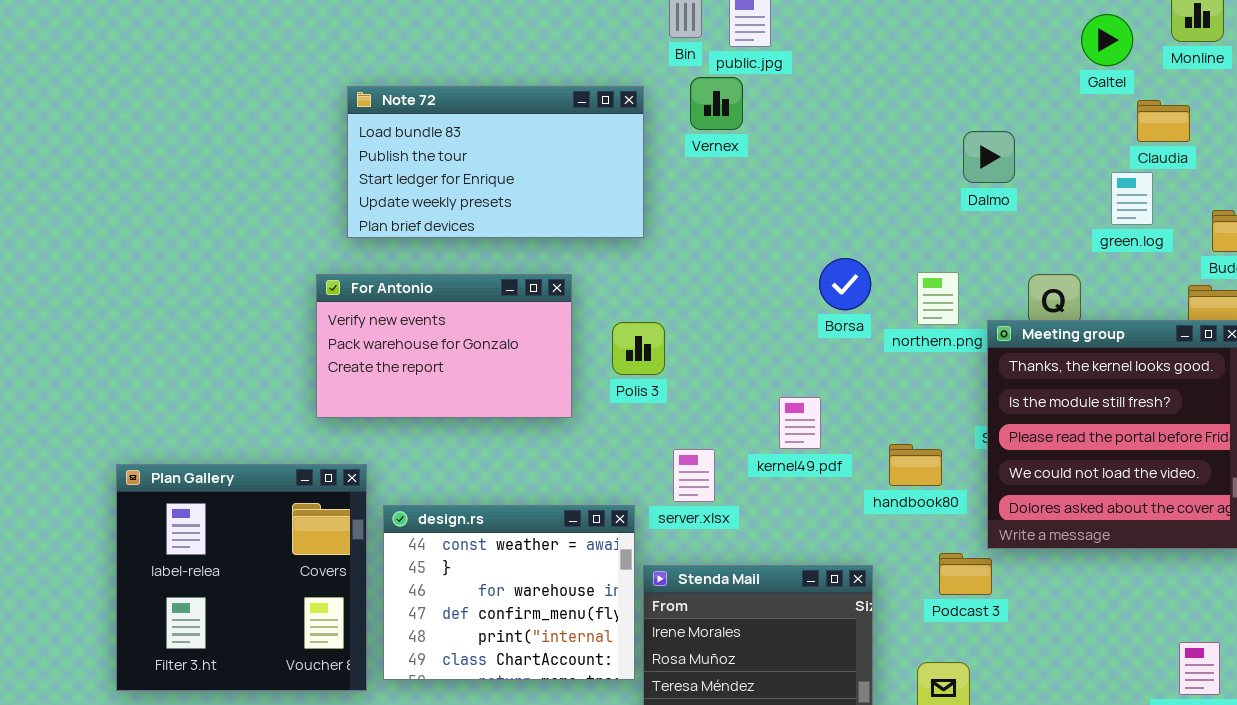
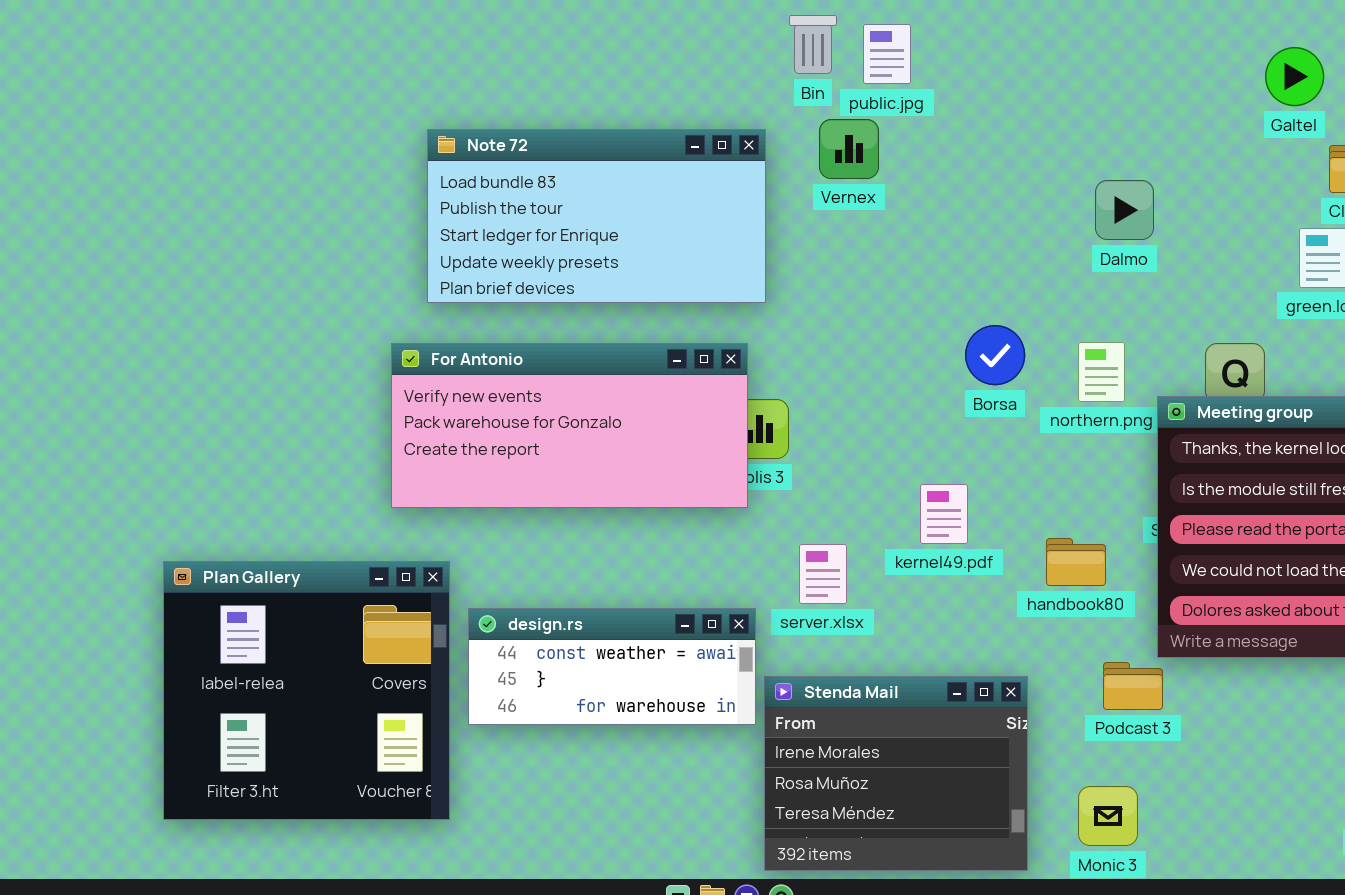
Dalmo: [963,131,1015,183] -> [1095,180,1154,240], moved
For Antonio: [316,274,572,418] -> [391,343,748,508], resized
design.rs: [383,505,635,680] -> [468,608,756,725], resized

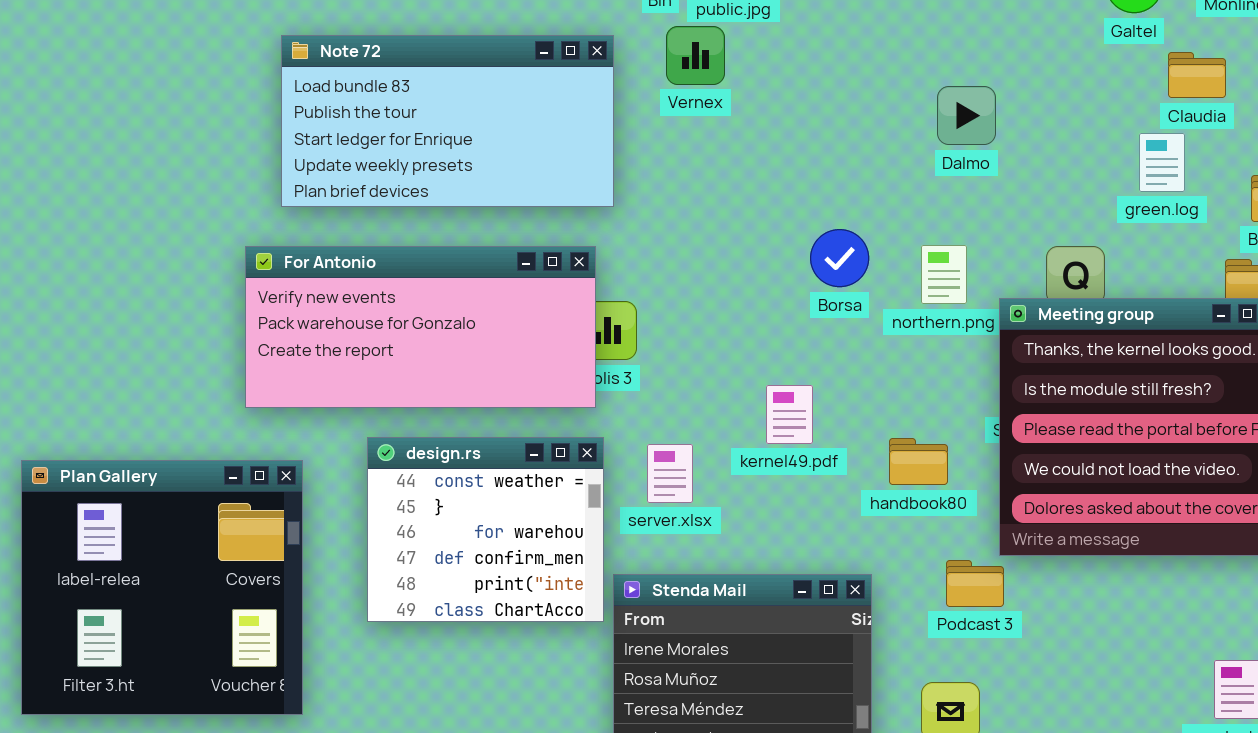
design.rs: [468,608,756,725] -> [367,437,604,622], resized

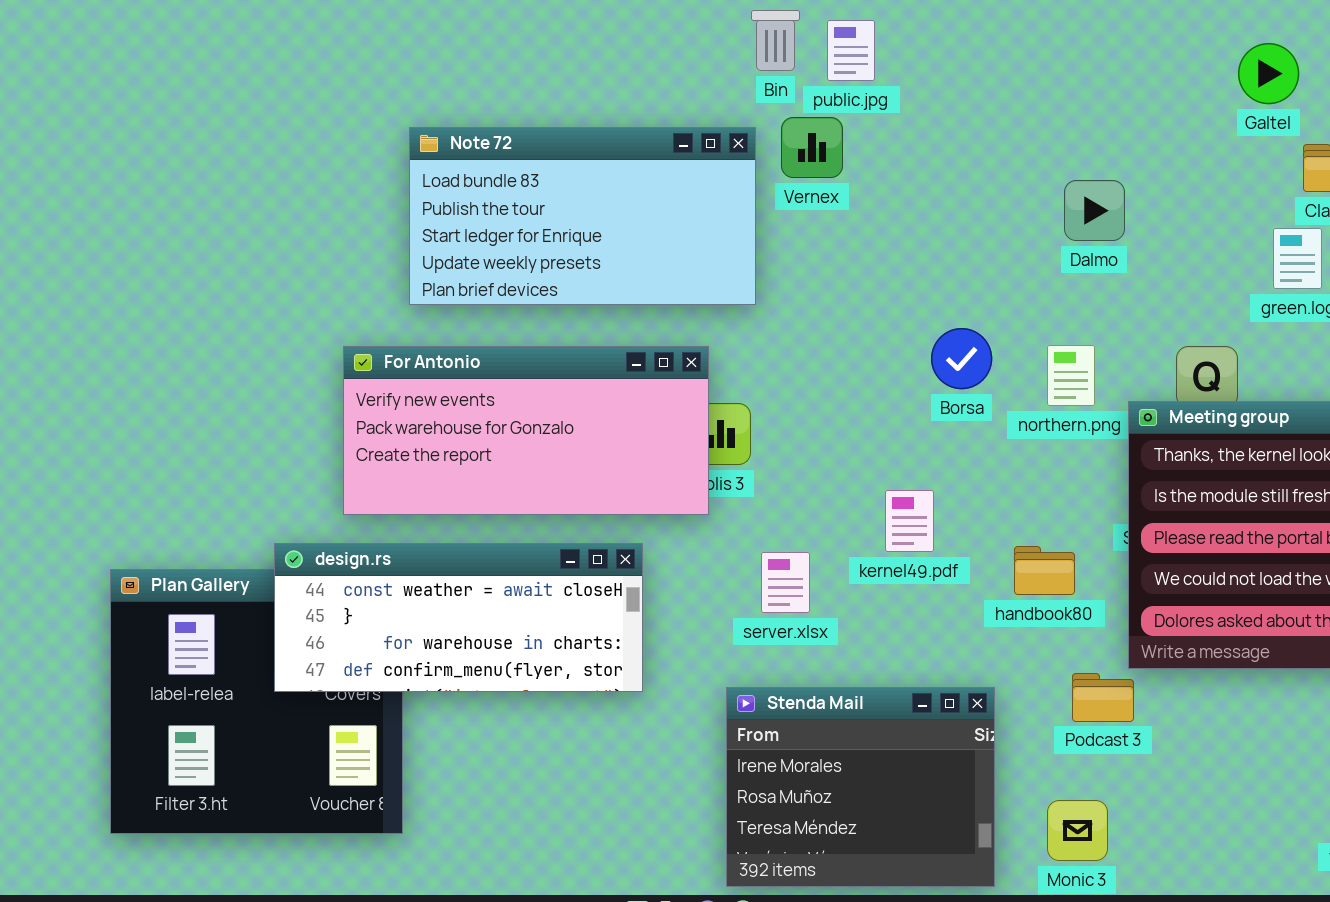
Note 72: [281,35,614,207] -> [409,127,756,305], moved
design.rs: [367,437,604,622] -> [274,543,643,692], moved, resized

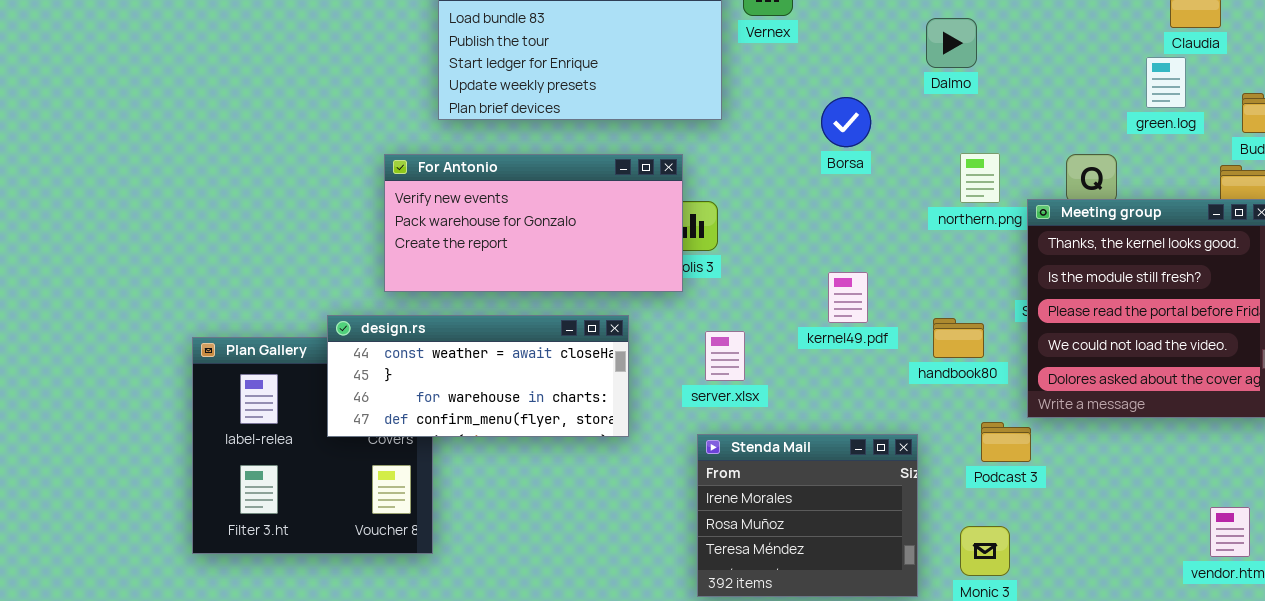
Dalmo: [1064,180,1125,241] -> [926,18,977,68], moved
Borsa: [931,328,992,389] -> [821,97,871,147], moved
server.xlsx: [761,552,810,613] -> [705,331,745,381], moved

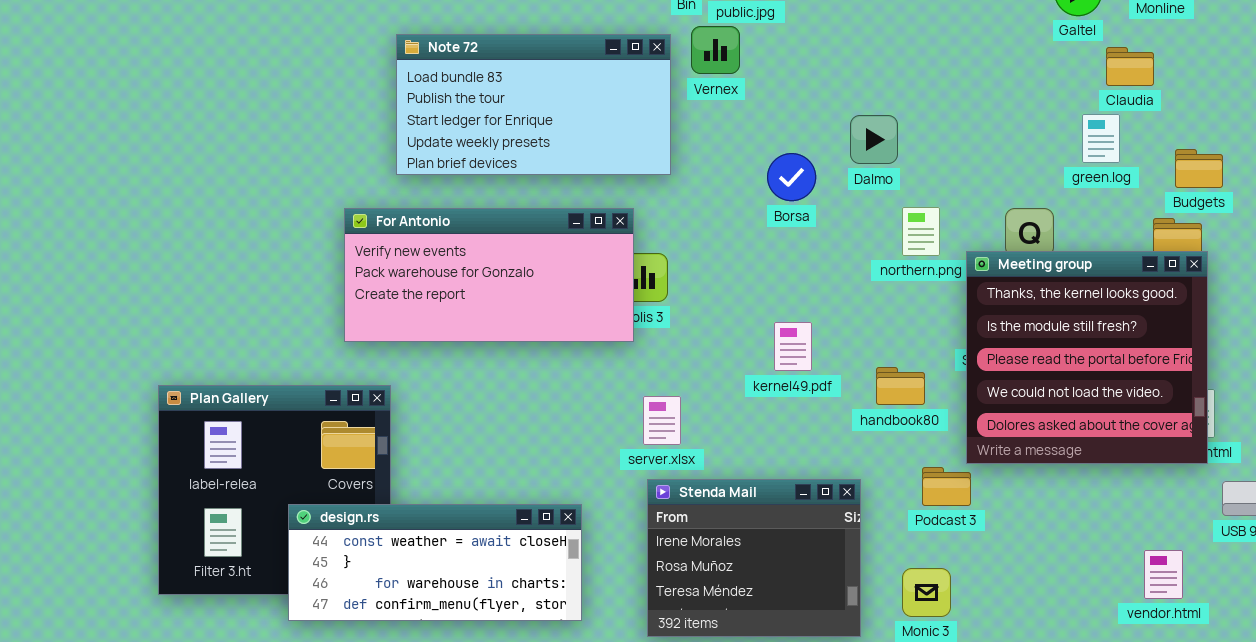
Dalmo: [926,18,977,68] -> [850,115,898,164], moved
design.rs: [327,315,629,437] -> [288,504,582,621], moved
server.xlsx: [705,331,745,381] -> [643,396,681,445], moved

